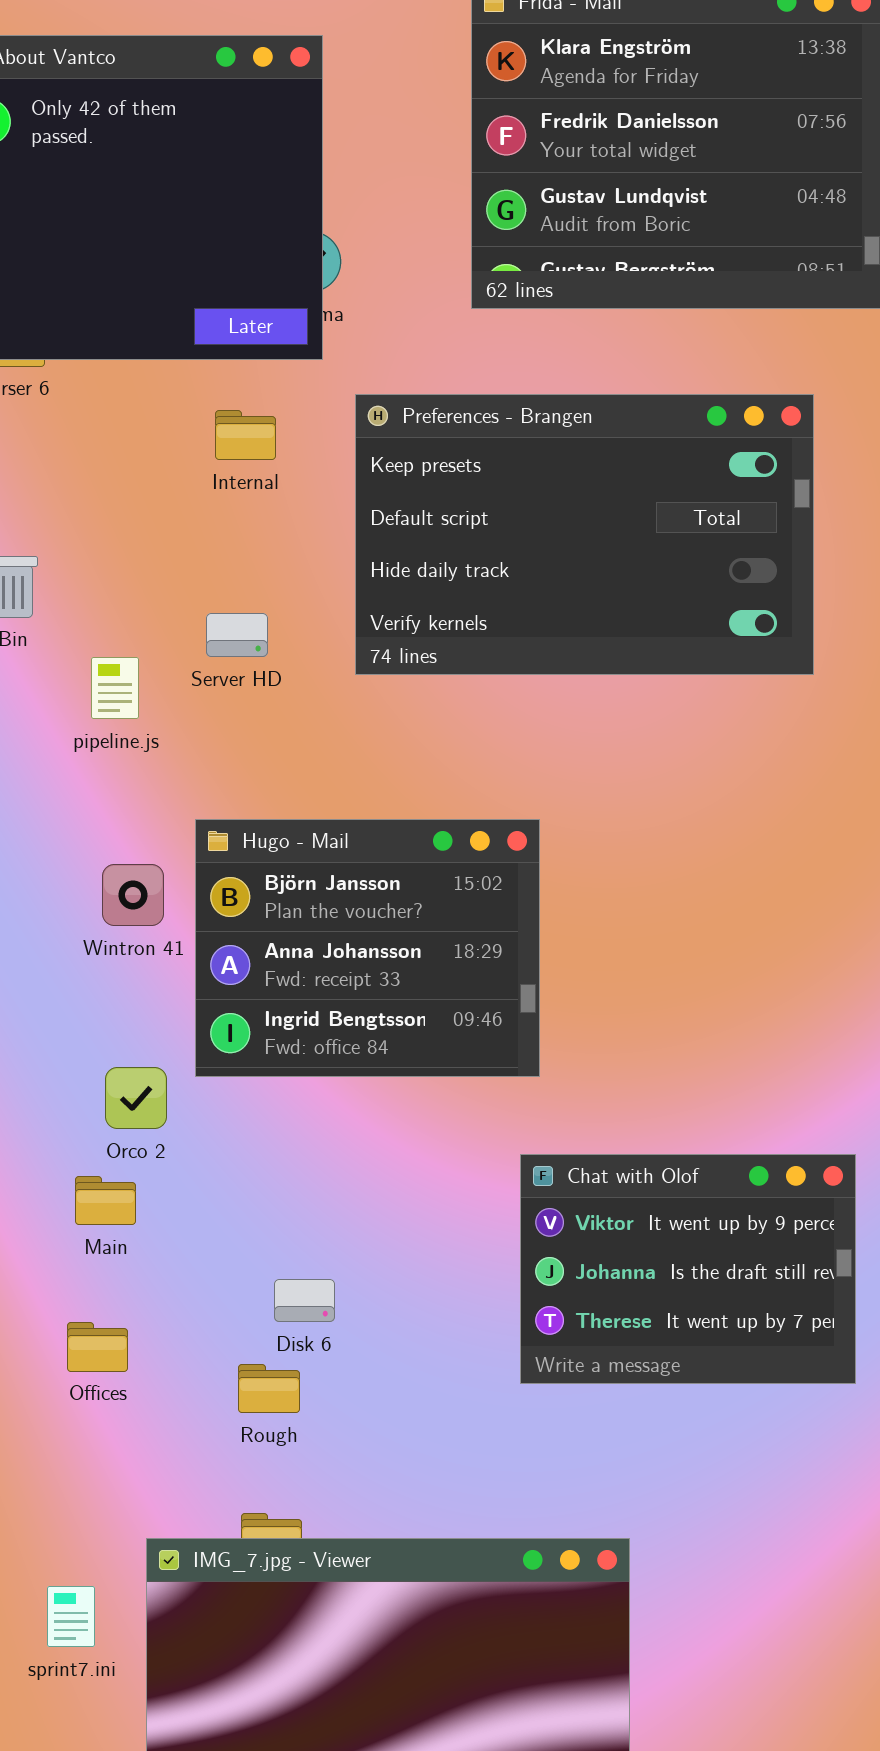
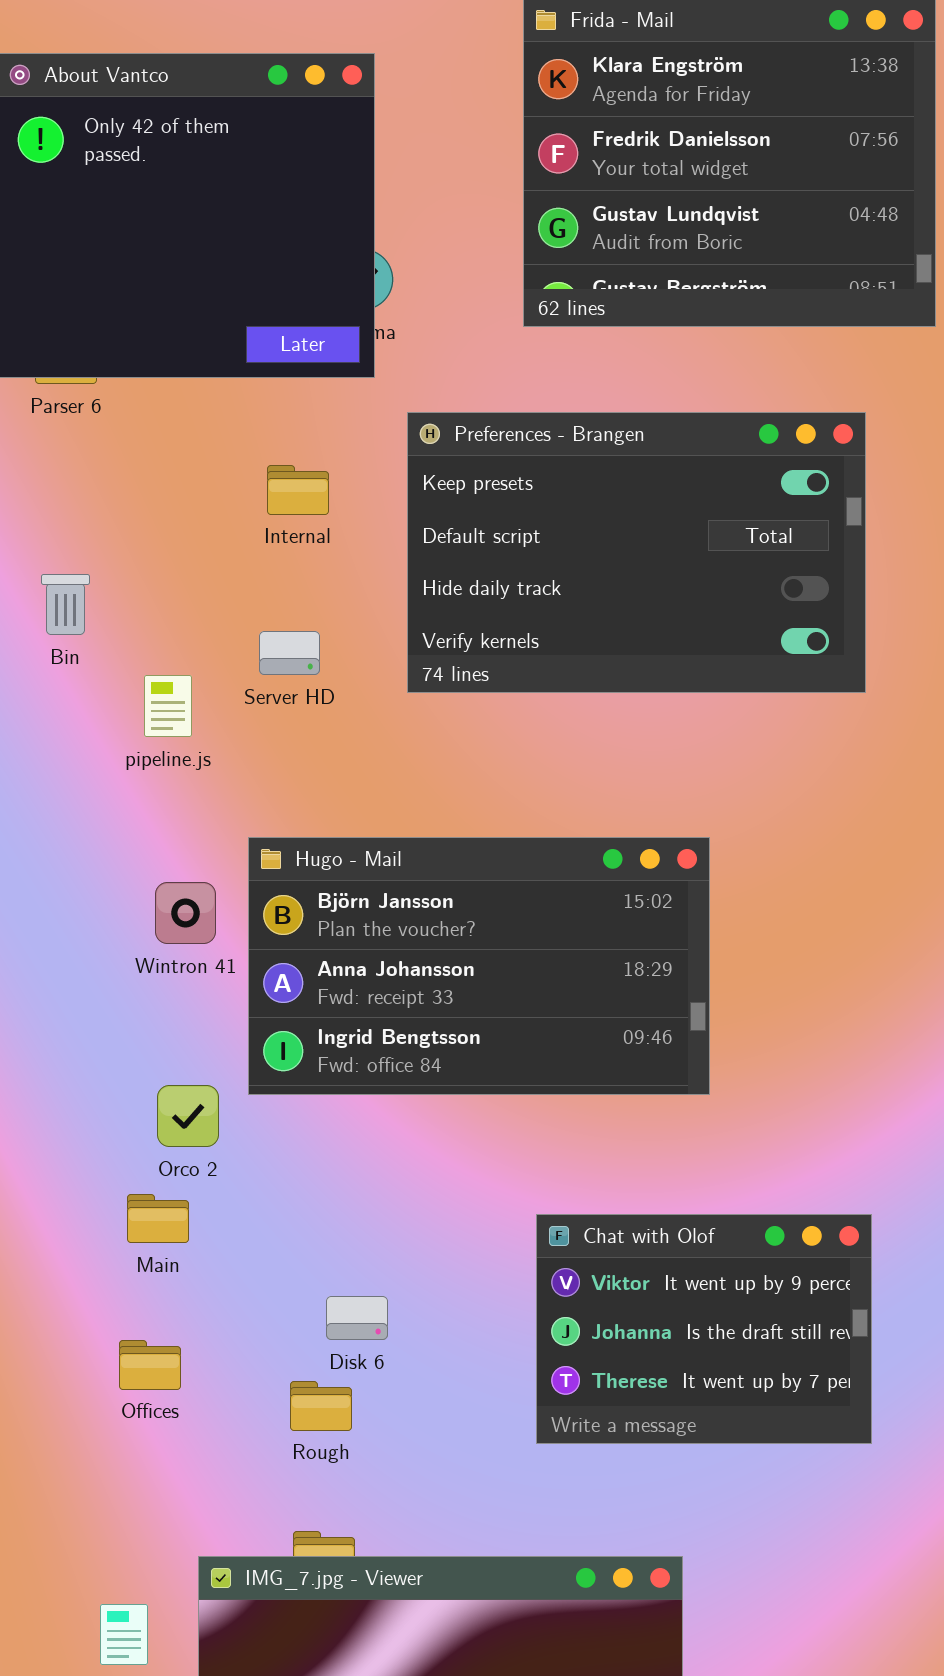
Internal: [215,410,276,460] -> [267,465,329,515], moved
Hugo - Mail: [195,819,540,1077] -> [248,837,710,1095], resized
Chat with Olof: [520,1154,856,1384] -> [536,1214,872,1444], moved

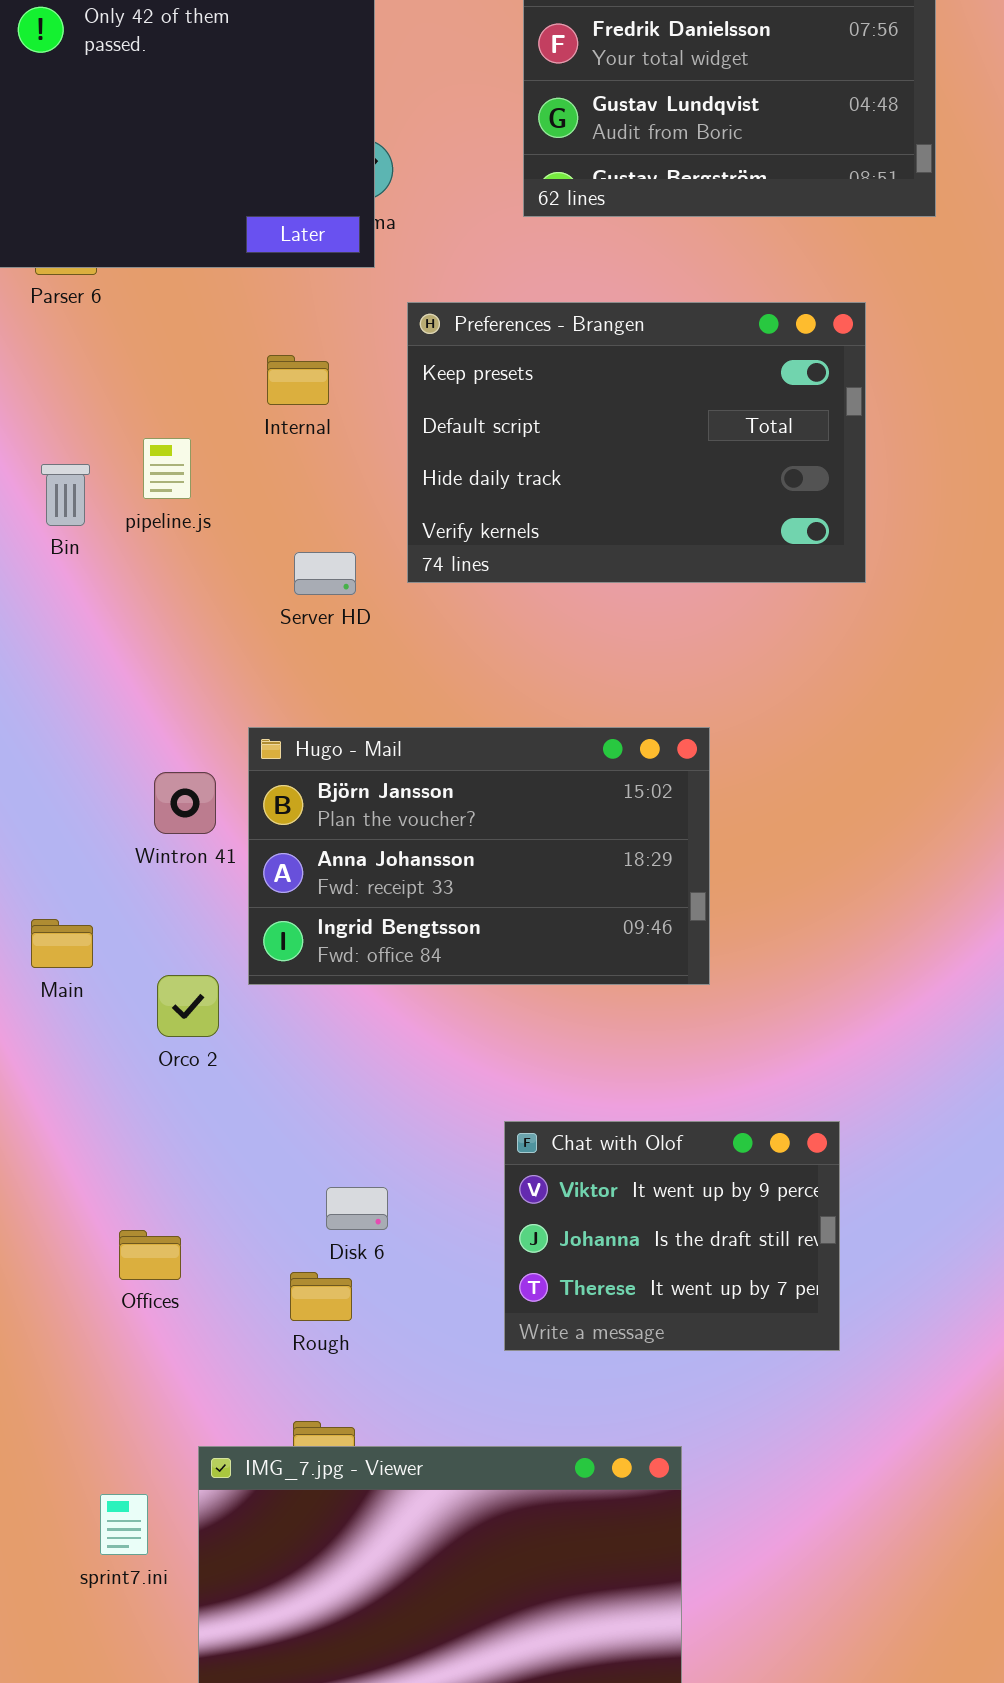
Server HD: [259,631,320,675] -> [294,552,356,595], moved
pipeline.js: [144,675,192,737] -> [143,438,191,499], moved
Main: [127,1194,189,1243] -> [31,919,93,968], moved
Chat with Olof: [536,1214,872,1444] -> [504,1121,840,1351], moved

